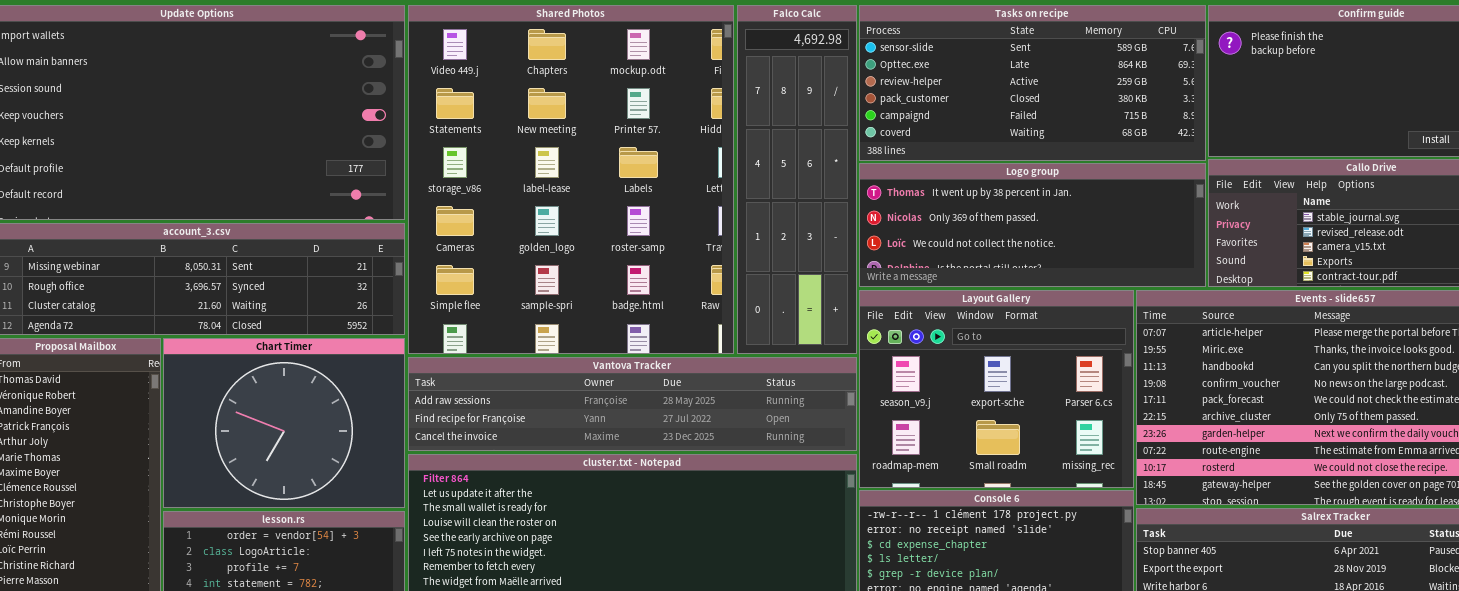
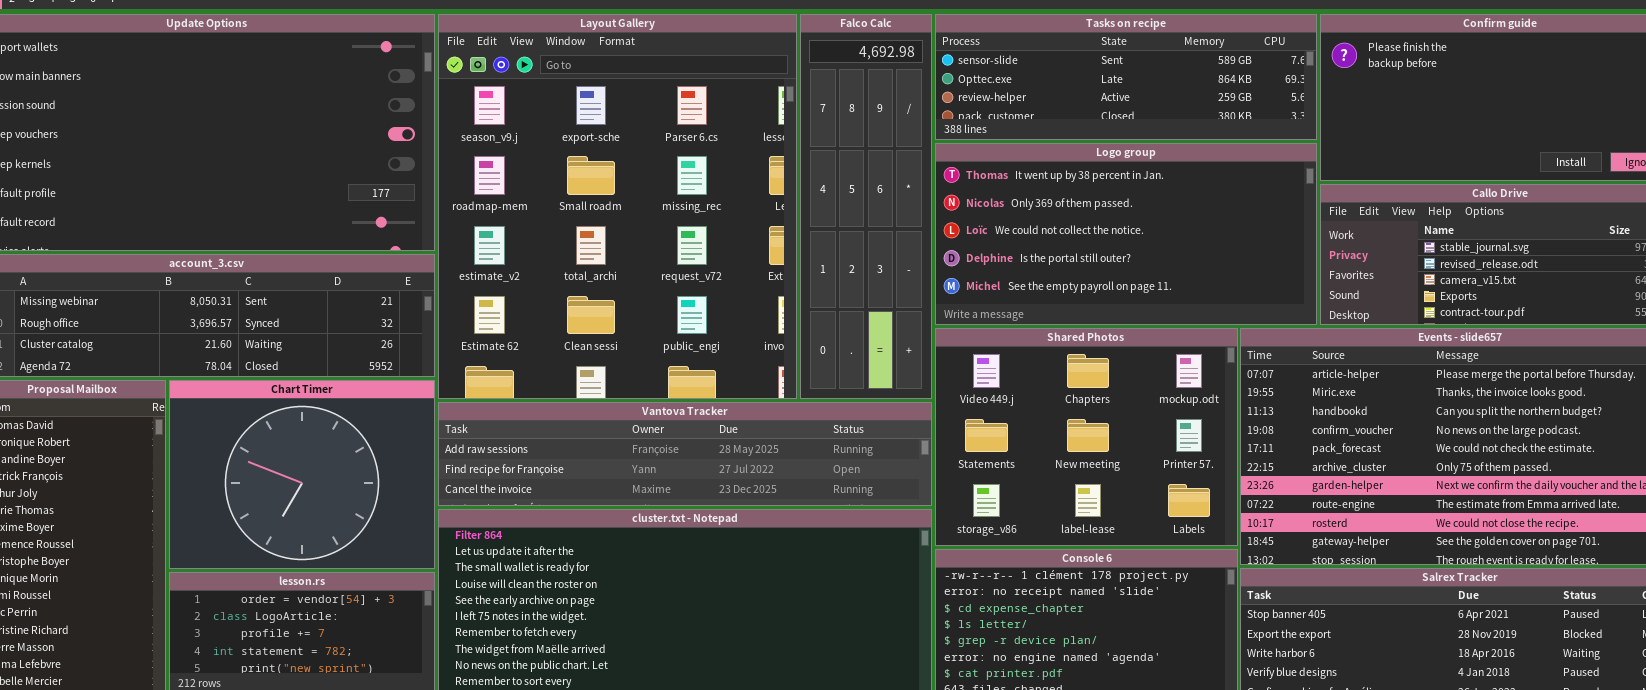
Shared Photos: [408,5,734,354] -> [935,328,1238,546], moved, resized
Tasks on recipe: [859,5,1206,161] -> [935,14,1317,140], resized
Logo group: [859,163,1206,287] -> [935,143,1317,325], resized
Layout Gallery: [859,290,1134,488] -> [438,14,797,399], moved, resized

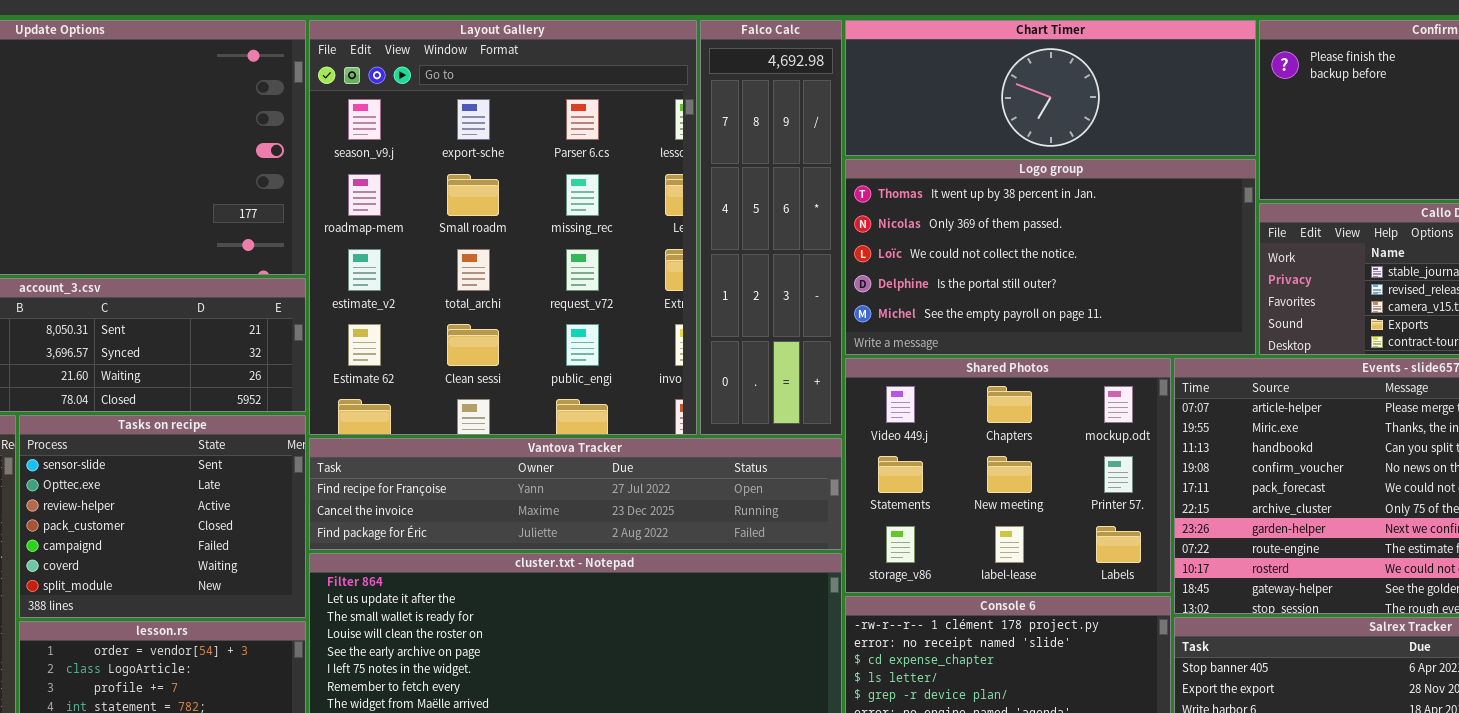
Tasks on recipe: [935,14,1317,140] -> [19,415,306,618], moved, resized
Chart Timer: [169,380,435,569] -> [845,20,1256,156], moved, resized
Vantova Tracker: [438,402,932,506] -> [309,438,842,550], scrolled down 1 row

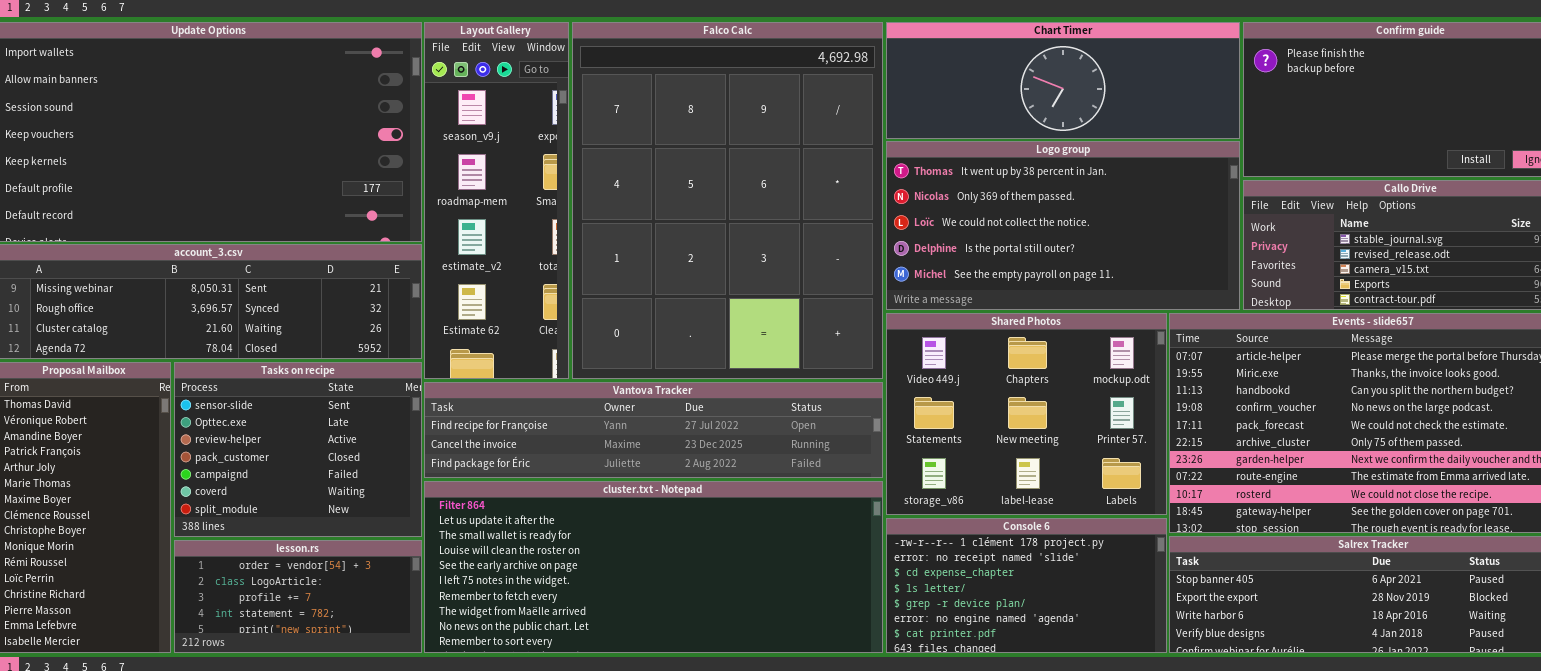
Layout Gallery: [309,20,697,435] -> [424,22,569,379], resized
Falco Calc: [700,20,842,435] -> [572,22,883,379], resized

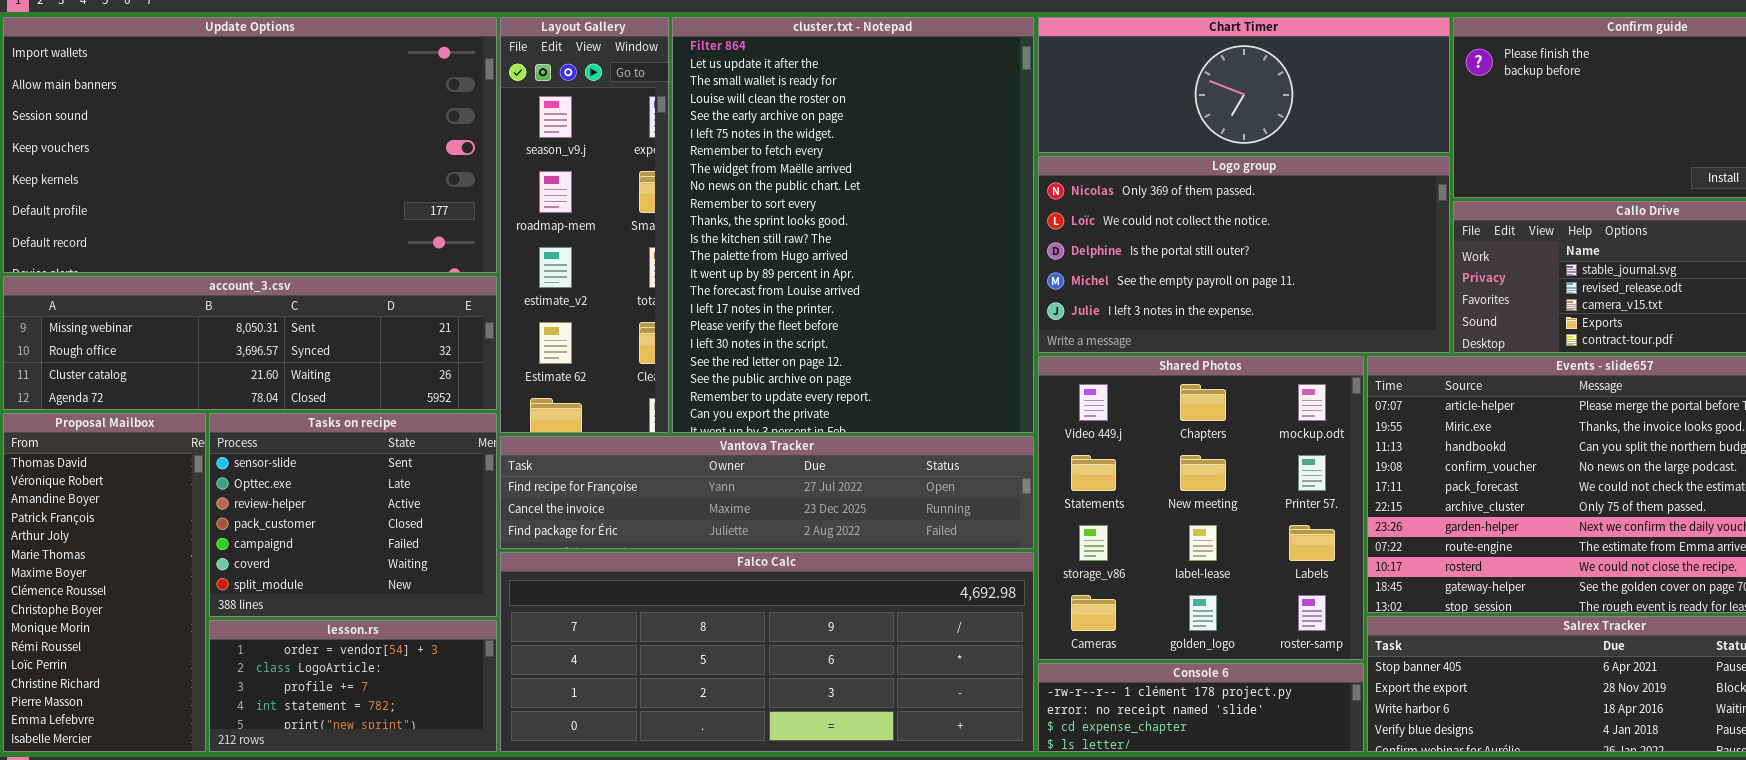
Falco Calc: [572,22,883,379] -> [500,552,1034,752], moved, resized
Logo group: [886,141,1240,310] -> [1038,156,1450,353], scrolled down 1 row
Shared Photos: [886,313,1167,515] -> [1038,356,1364,660], resized
cluster.txt - Notepad: [424,481,883,653] -> [672,17,1034,433], moved, resized
Console 6: [886,518,1167,653] -> [1038,663,1364,752], resized

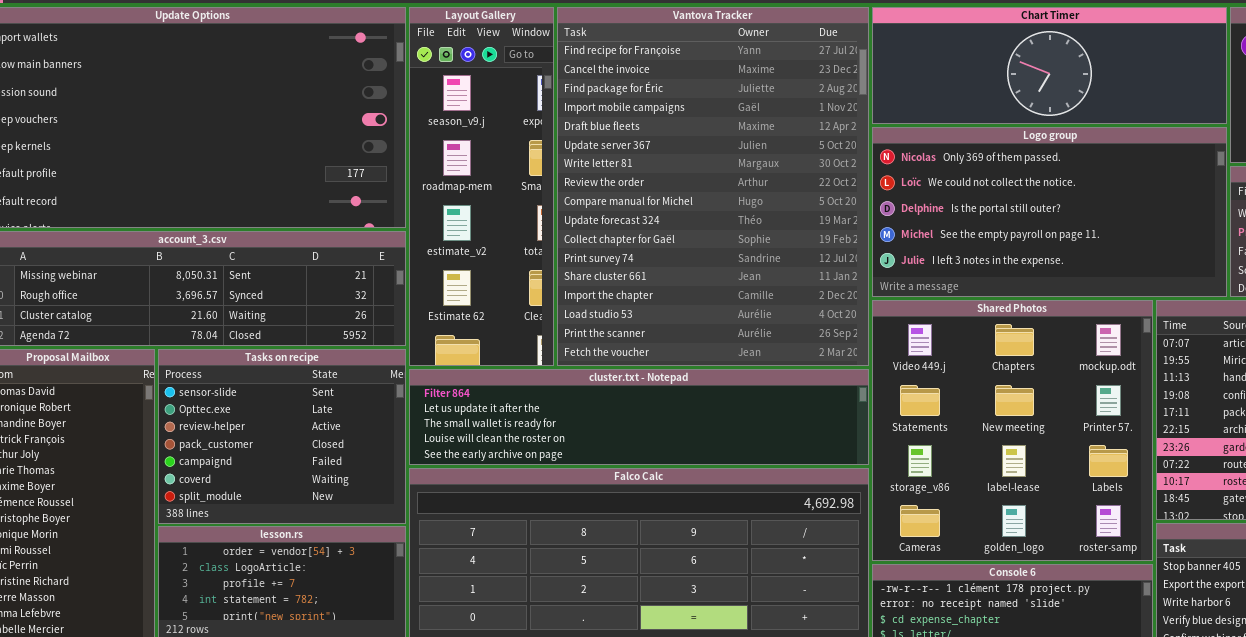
cluster.txt - Notepad: [672,17,1034,433] -> [409,369,869,465], moved, resized
Vantova Tracker: [500,436,1034,549] -> [557,7,869,366], moved, resized

